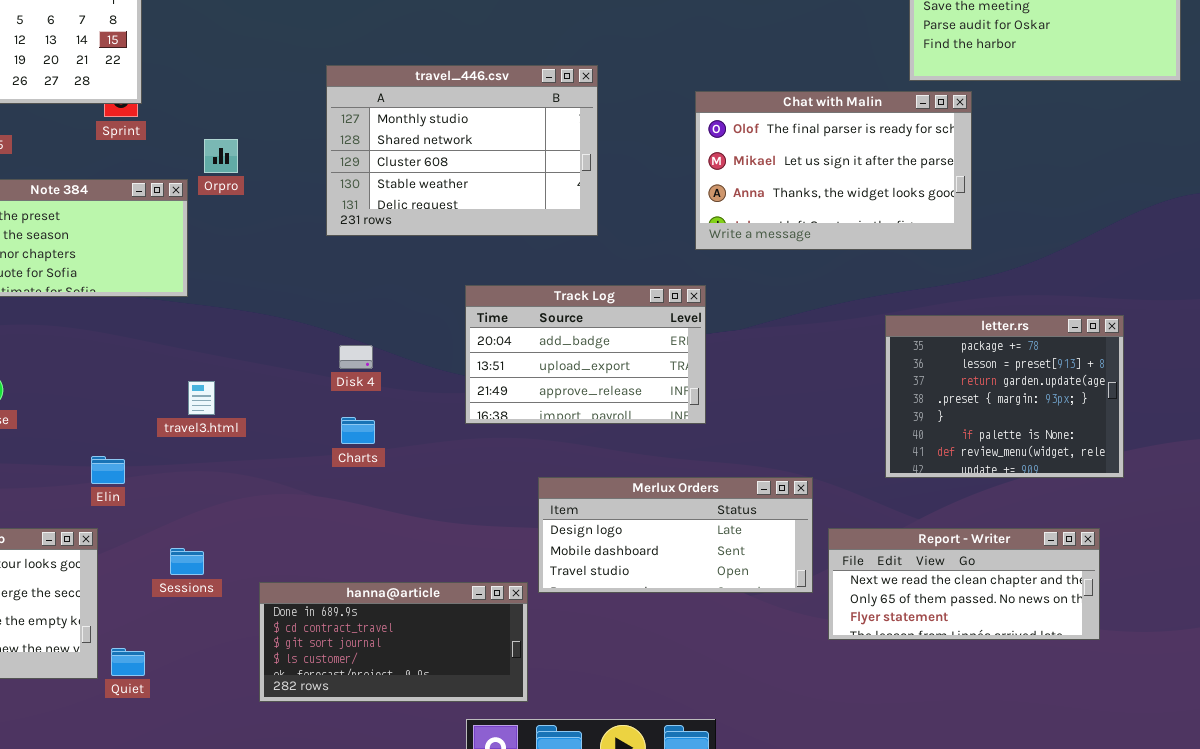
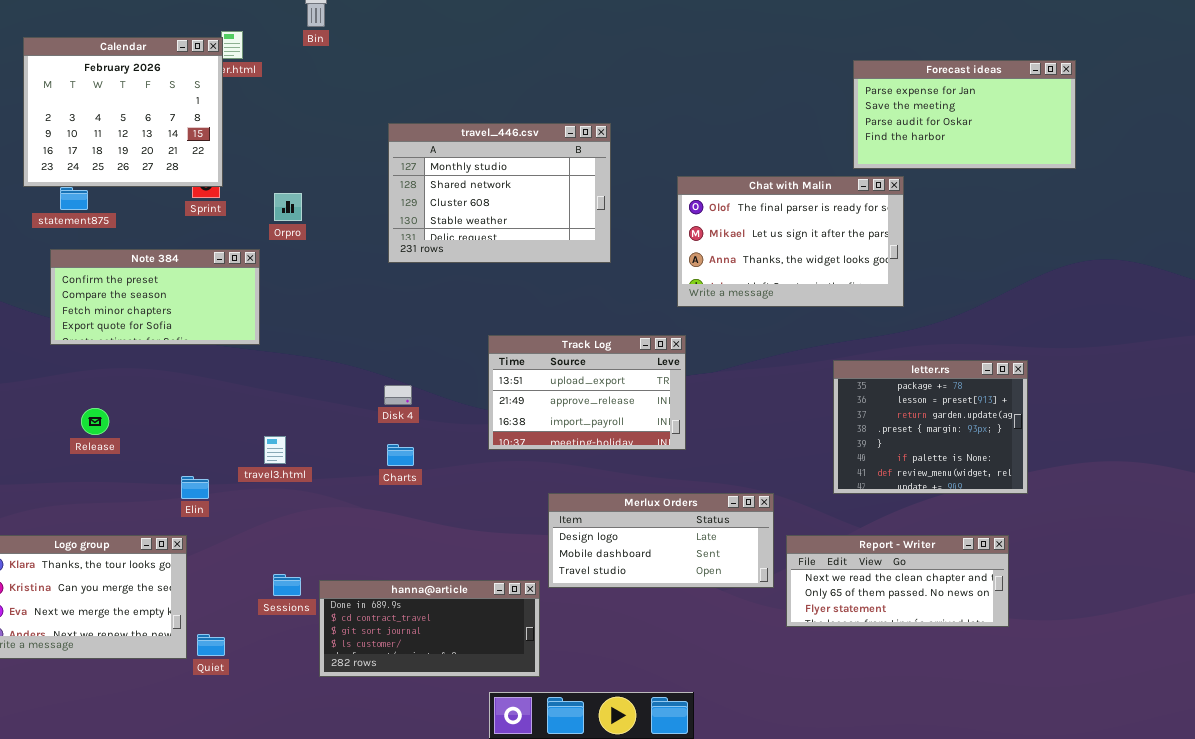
travel_446.csv: [326,65,598,236] -> [388,123,611,263], moved
Orpro: [204,139,238,173] -> [274,193,302,221], moved
Track Log: [465,285,706,424] -> [488,335,686,450], scrolled down 1 row
travel3.html: [188,381,215,415] -> [264,436,286,464], moved
Sessions: [170,548,204,575] -> [273,574,301,596], moved

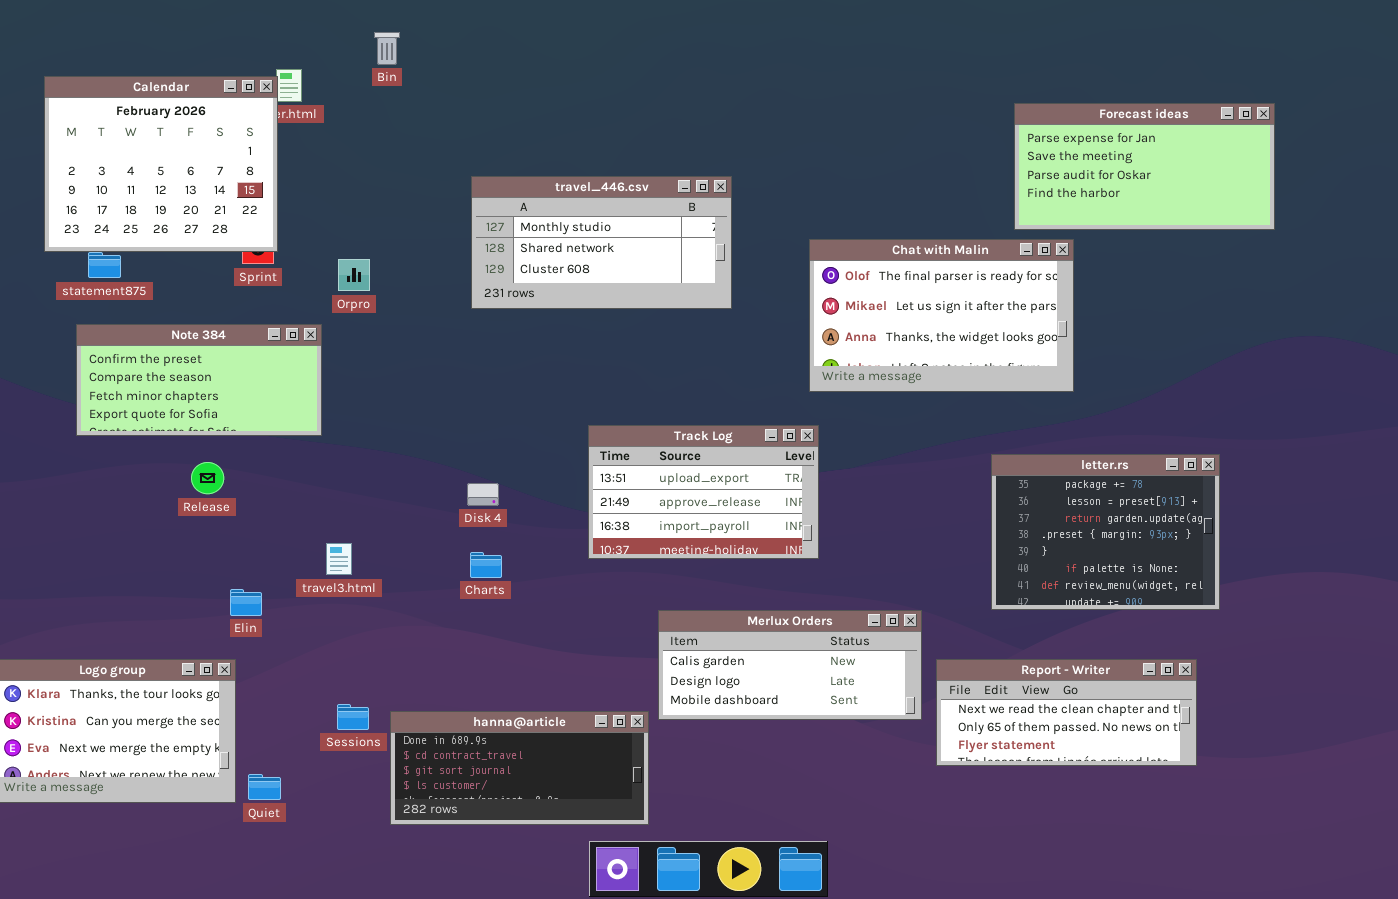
travel_446.csv: [388,123,611,263] -> [471,176,732,309], resized
Release: [81,408,109,435] -> [191,462,224,494], moved
Merlux Orders: [548,493,774,588] -> [658,610,922,720], scrolled up 1 row

